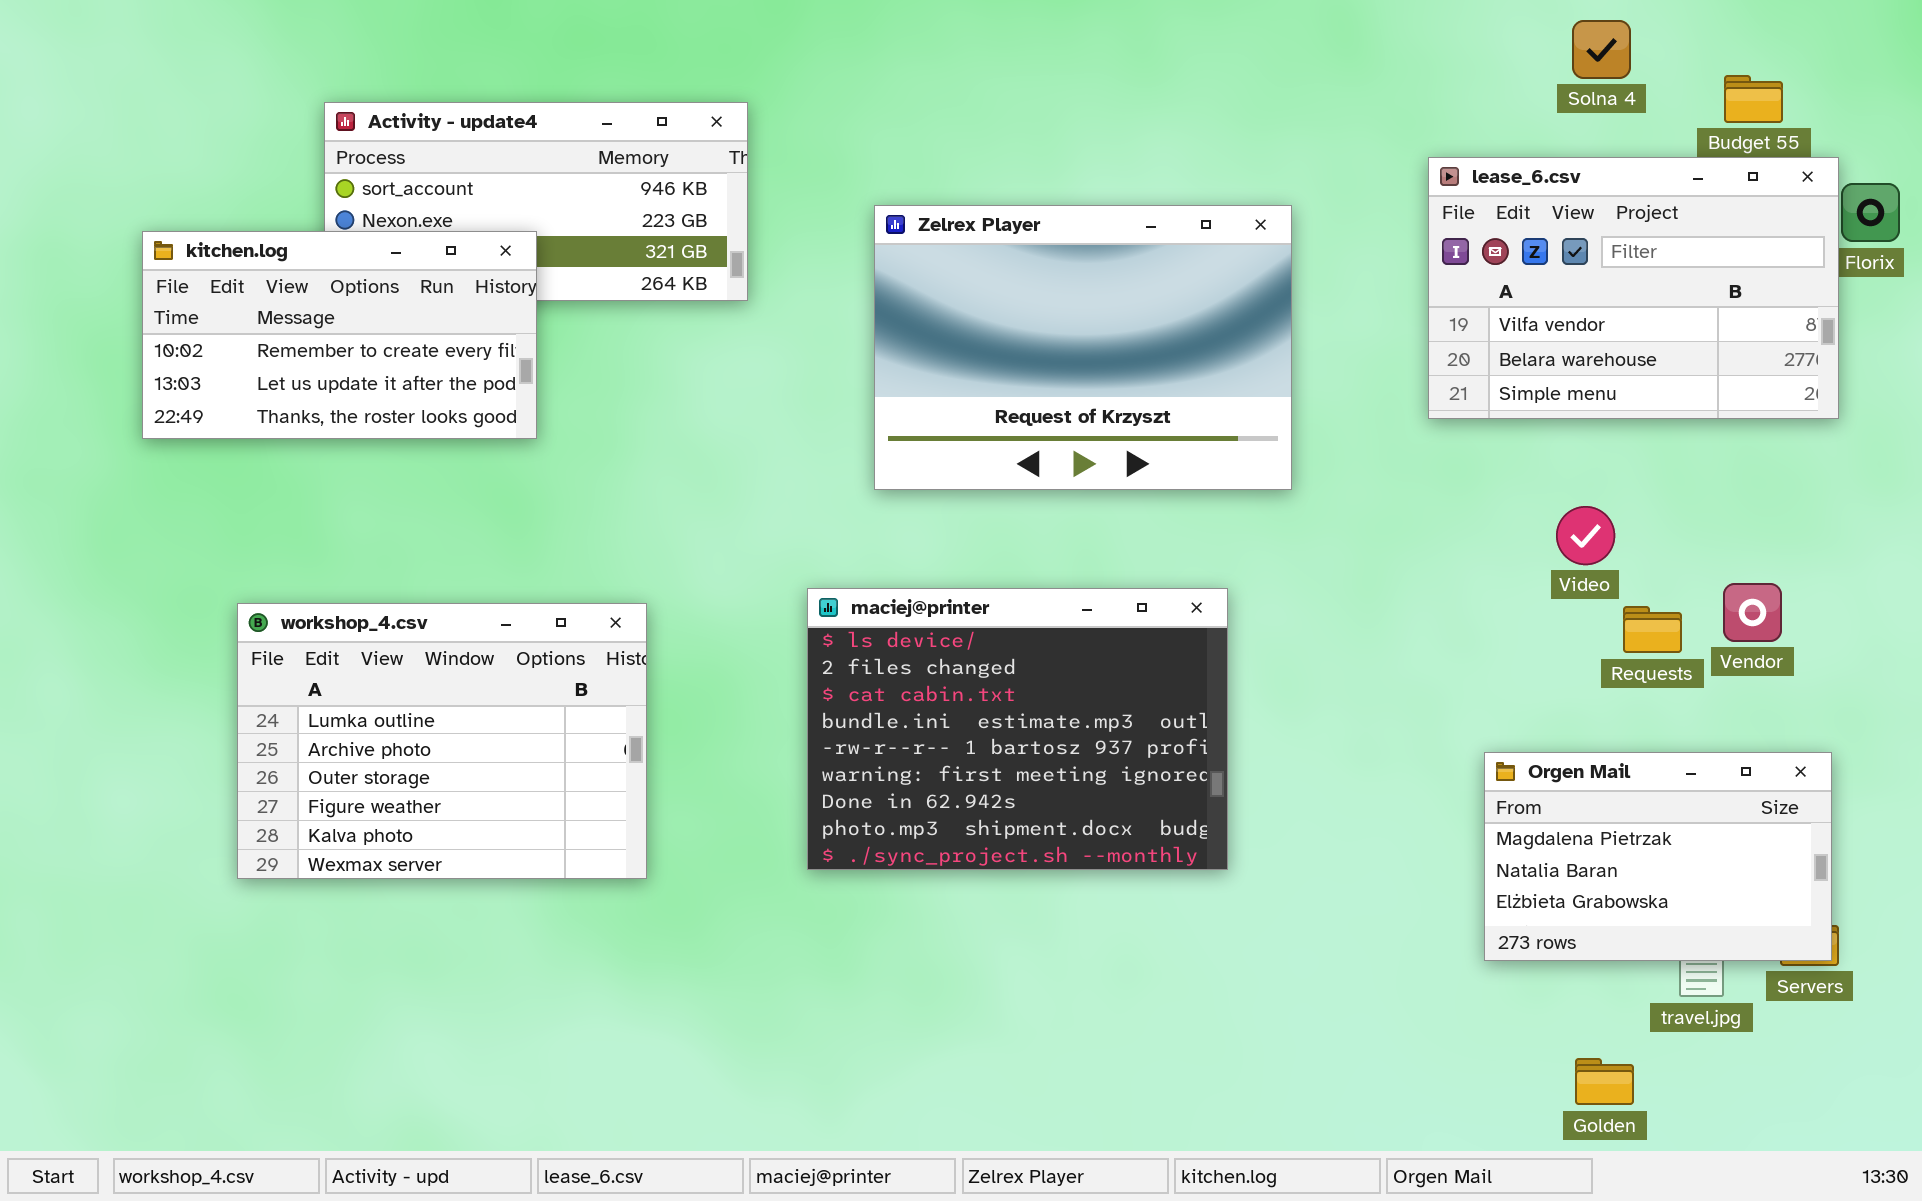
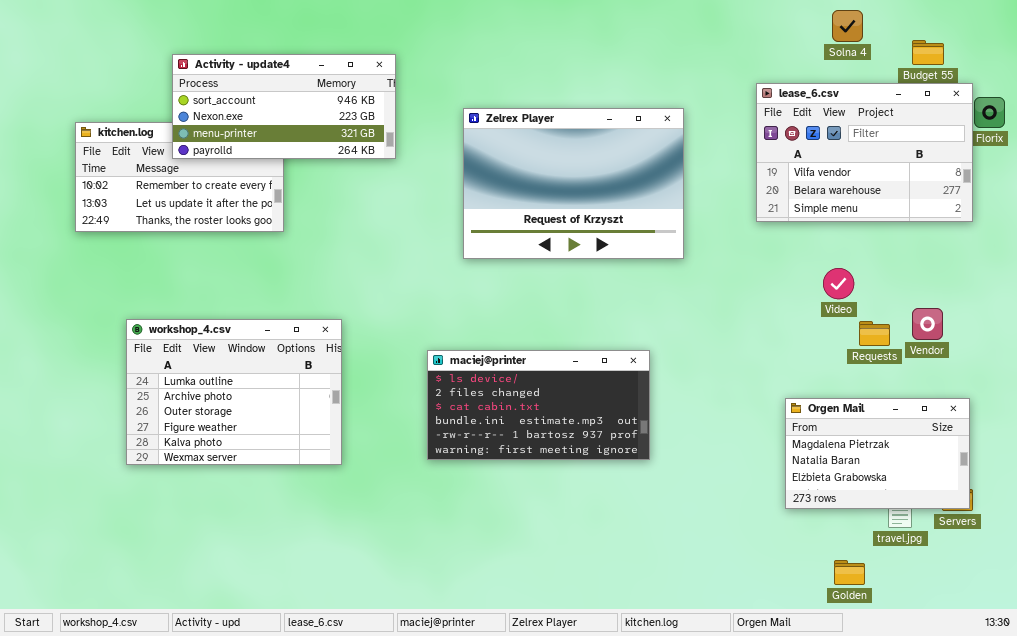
Activity - update4: [324,102,748,301] -> [172,54,396,159], raised
maciej@printer: [807,588,1228,870] -> [427,350,650,460], resized

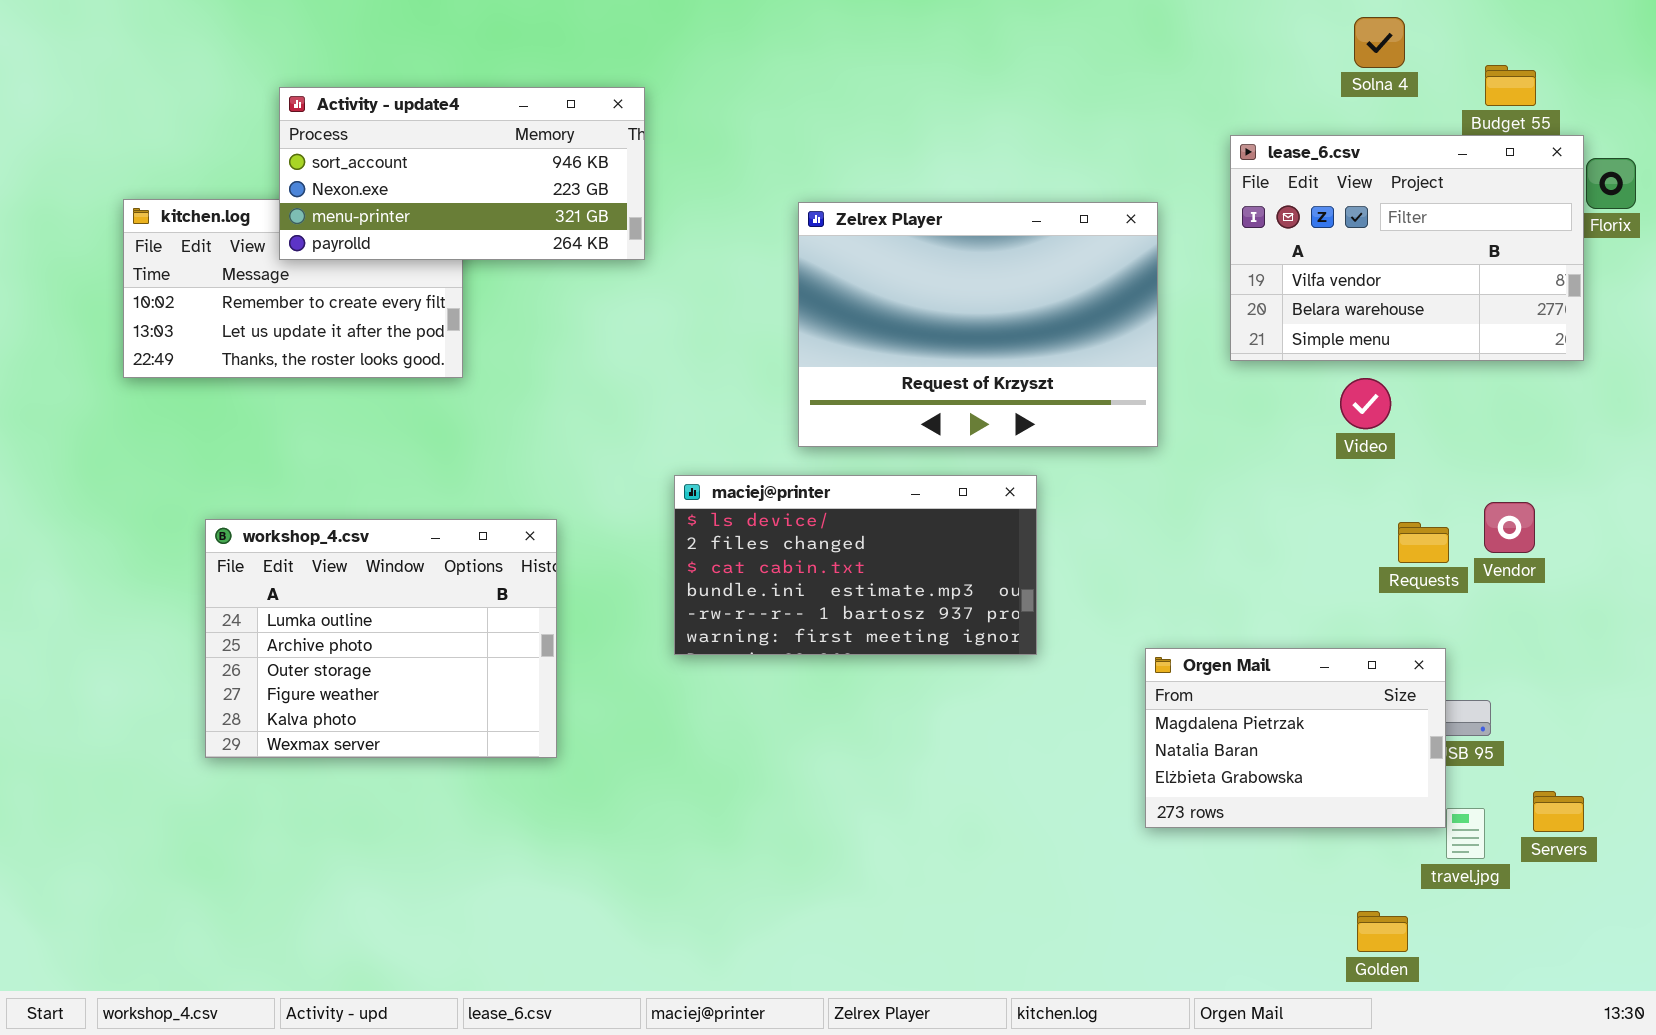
Zelrex Player: [463,108,684,259] -> [798,202,1158,447], moved
Video: [823,268,854,299] -> [1340,378,1391,429], moved
maciej@printer: [427,350,650,460] -> [674,475,1037,655], moved
Orgen Mail: [785,398,970,509] -> [1145,648,1446,828], moved

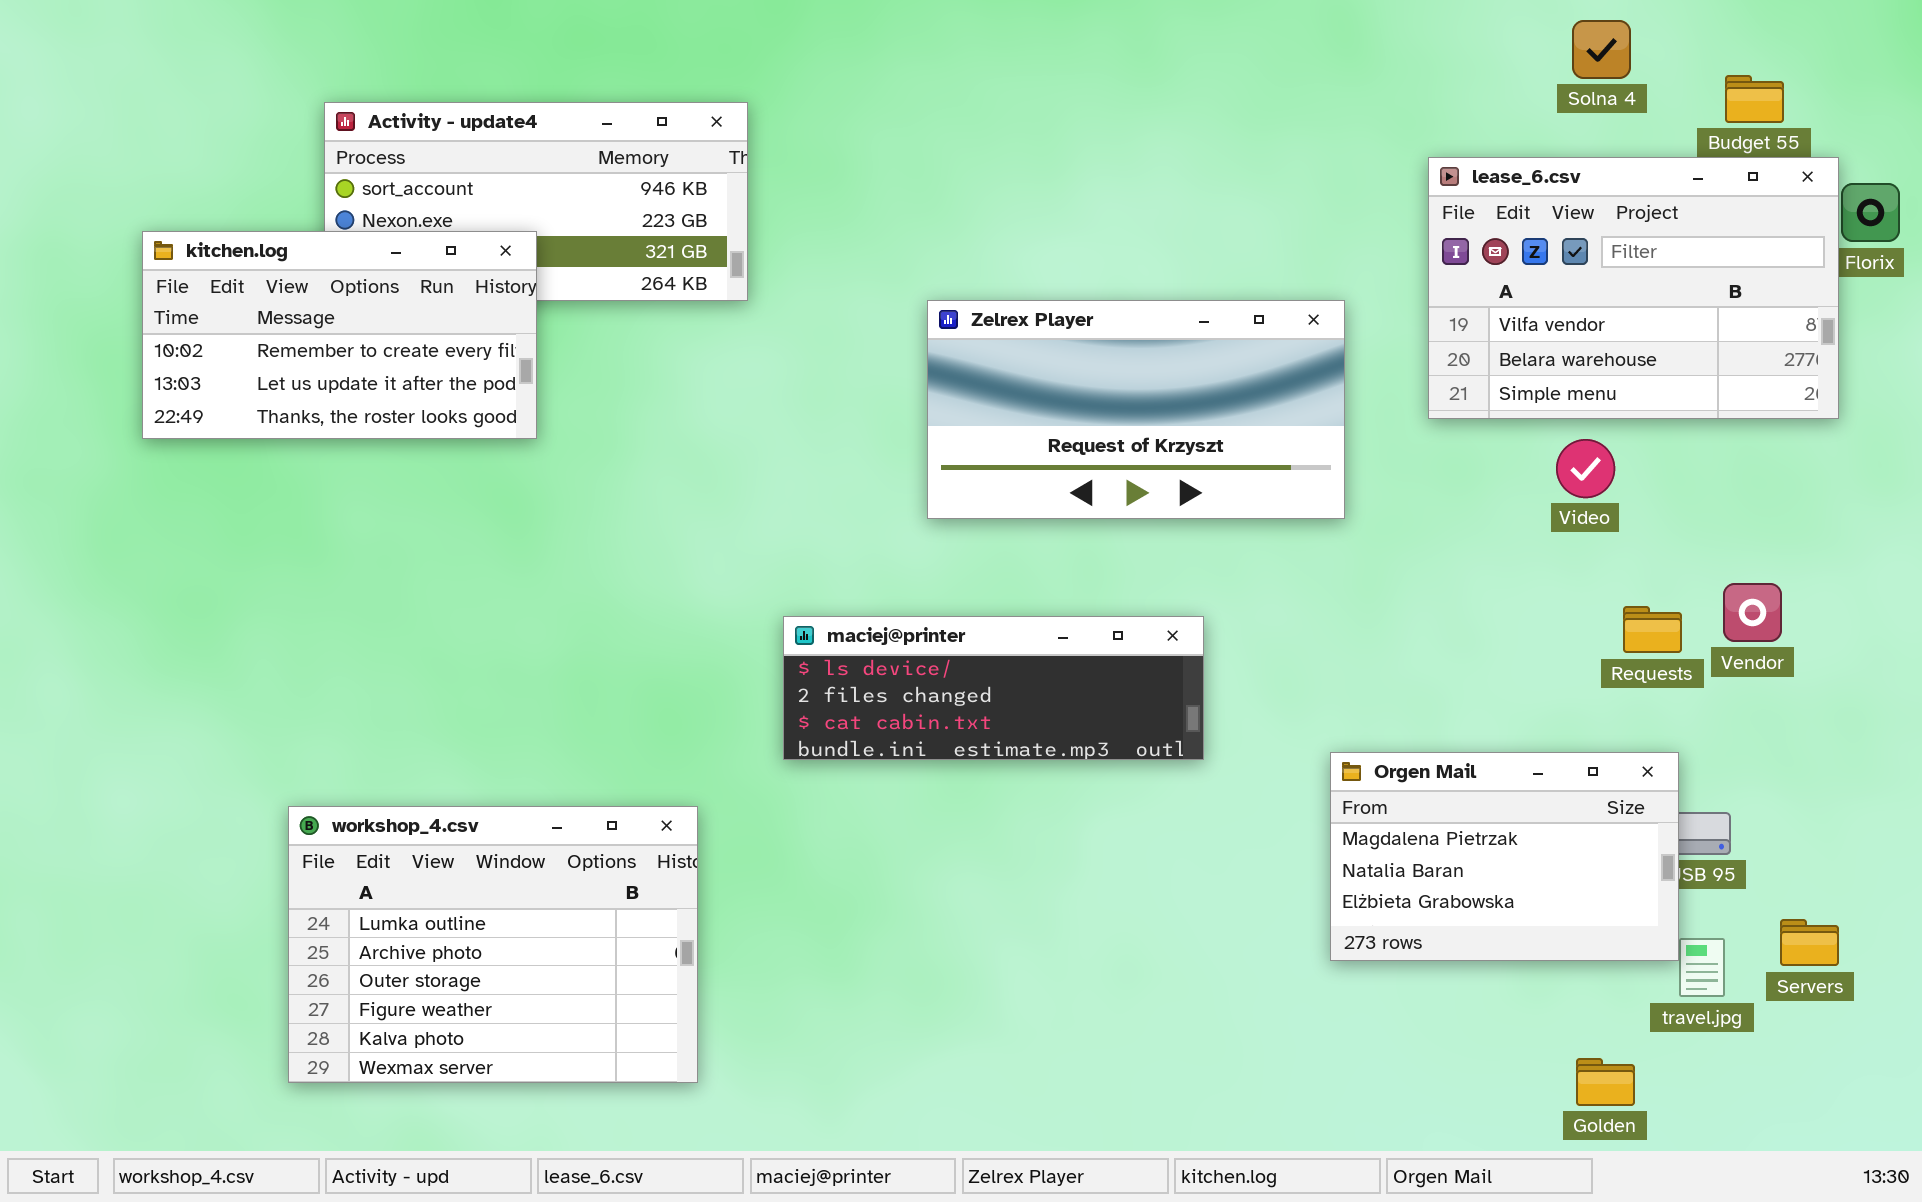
kitchen.log: [123,199,463,378] -> [142,231,537,439], raised
Zelrex Player: [798,202,1158,447] -> [927,300,1345,519], resized
maciej@printer: [674,475,1037,655] -> [783,616,1204,760], resized
workshop_4.csv: [205,519,557,758] -> [288,806,698,1083], moved

